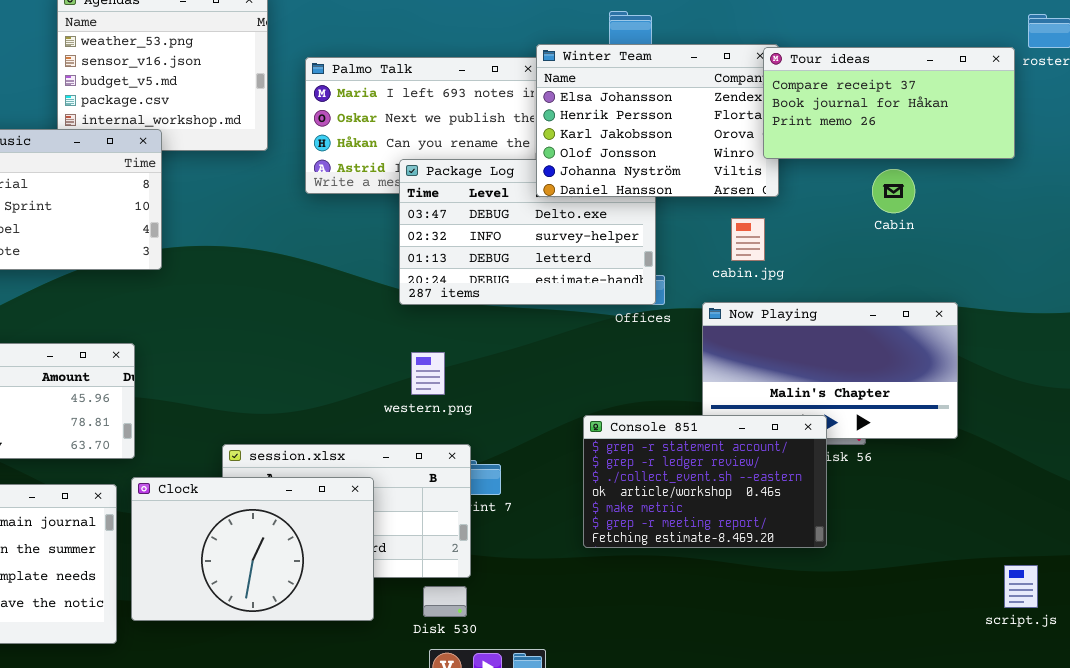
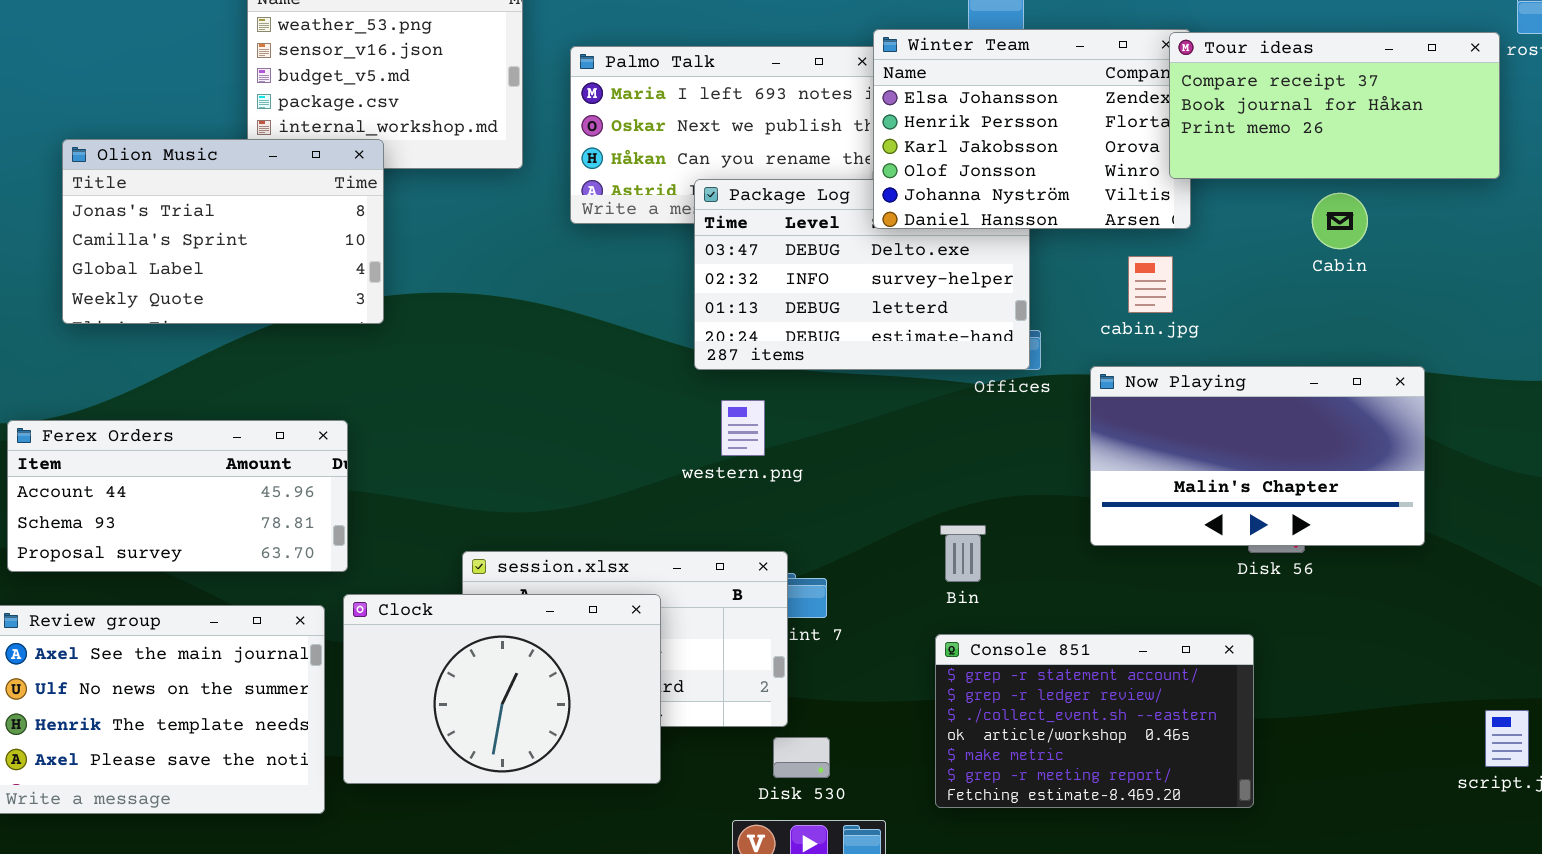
western.png: [411,352,445,395] -> [721,400,765,456], moved
Console 851: [583,415,827,548] -> [935,634,1254,808], moved
Disk 530: [423,586,467,617] -> [773,737,830,778], moved

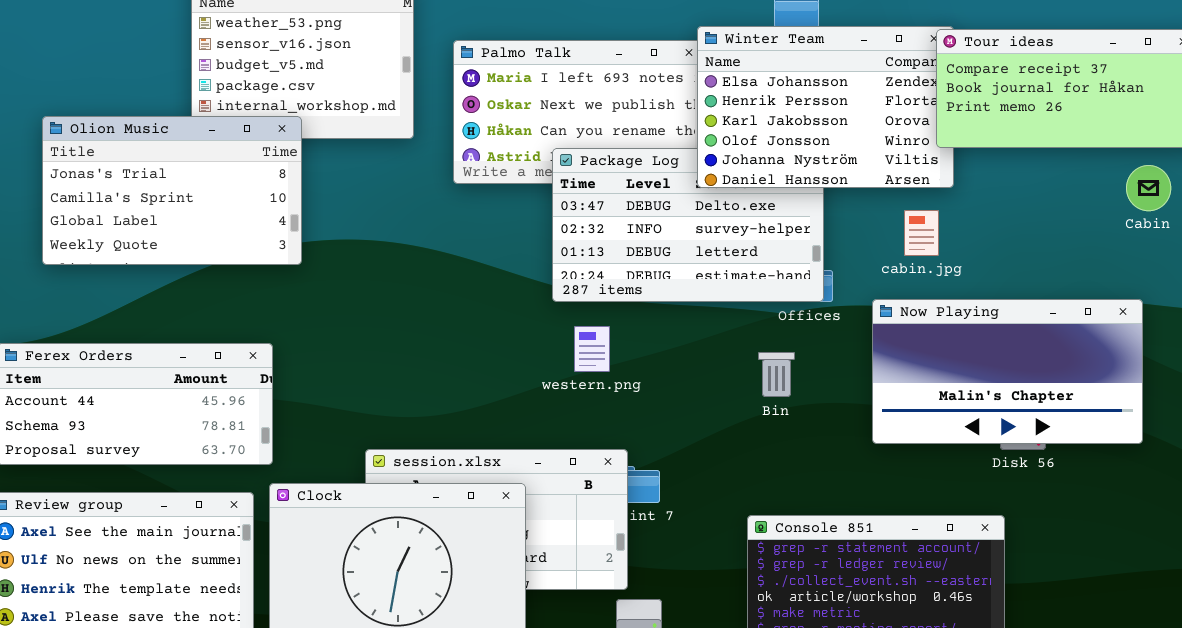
Cabin: [1312,193,1368,249] -> [1126,165,1171,211], moved
Bin: [940,525,986,582] -> [758,352,795,397], moved

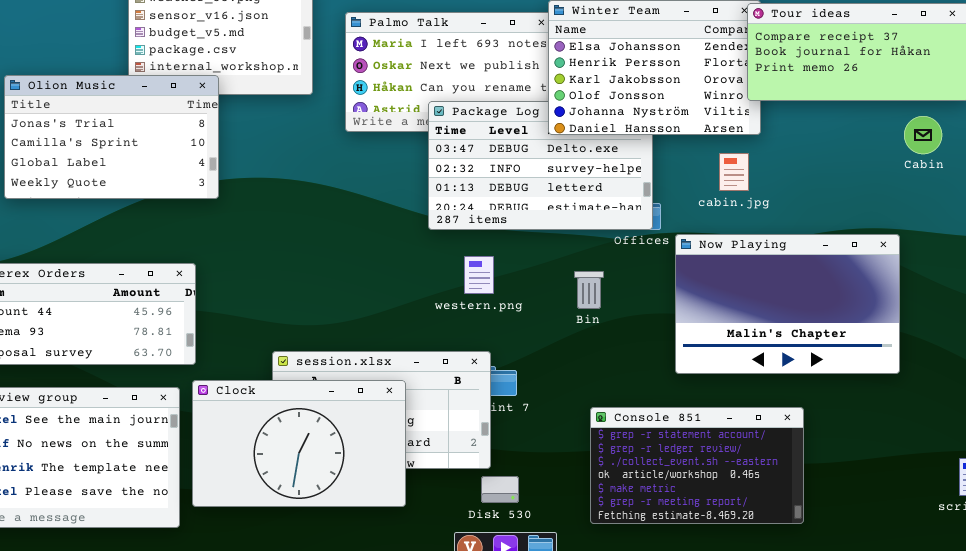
Now Playing: [872,299,1143,444] -> [675,234,900,374], moved, resized
western.png: [574,326,610,372] -> [464,256,494,294], moved
Bin: [758,352,795,397] -> [574,271,604,309], moved

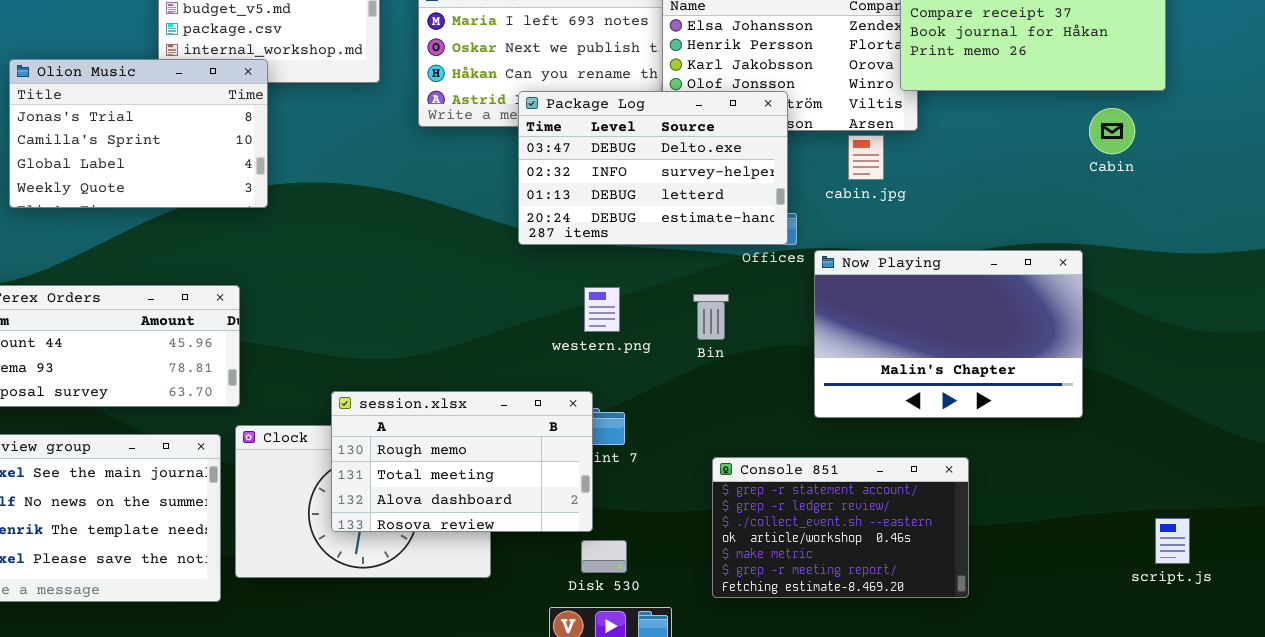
Package Log: [428,101,653,230] -> [518,91,788,245], raised
cabin.jpg: [719,153,749,191] -> [848,135,884,180], moved
western.png: [464,256,494,294] -> [584,287,620,332], moved
session.xlsx: [272,351,491,469] -> [331,391,593,532], raised

